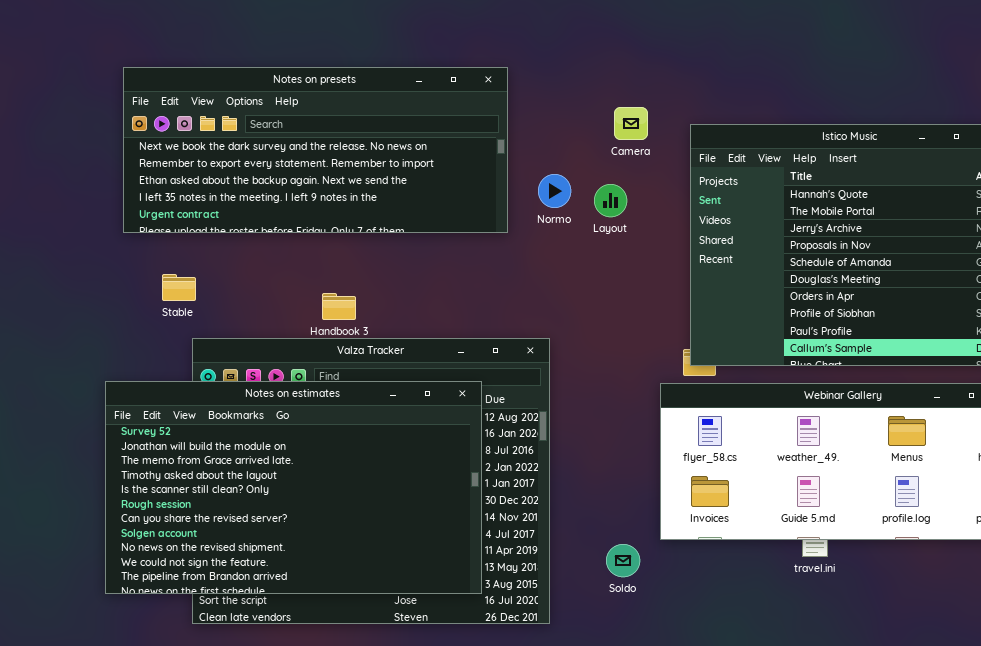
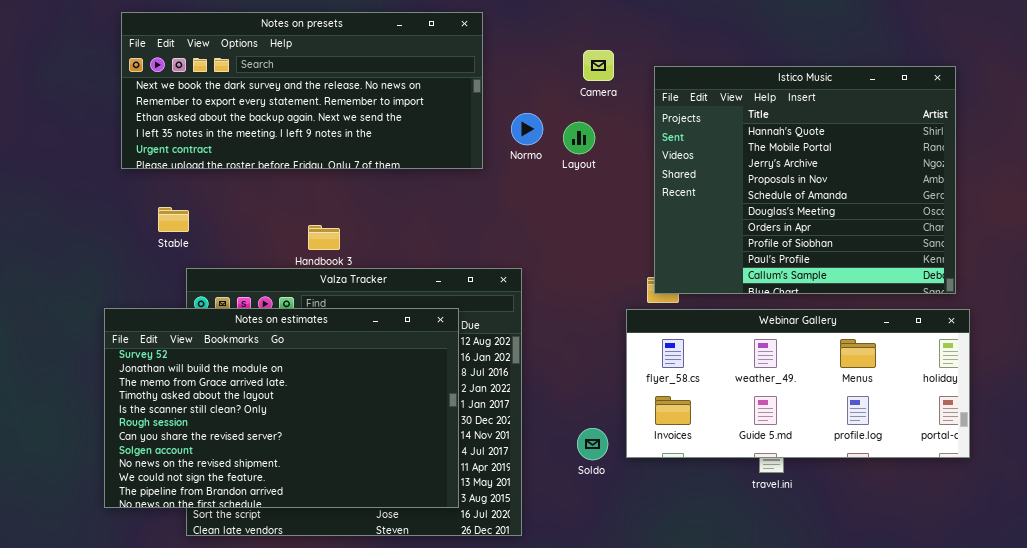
Soldo: [606,544,640,577] -> [577,428,608,460], moved

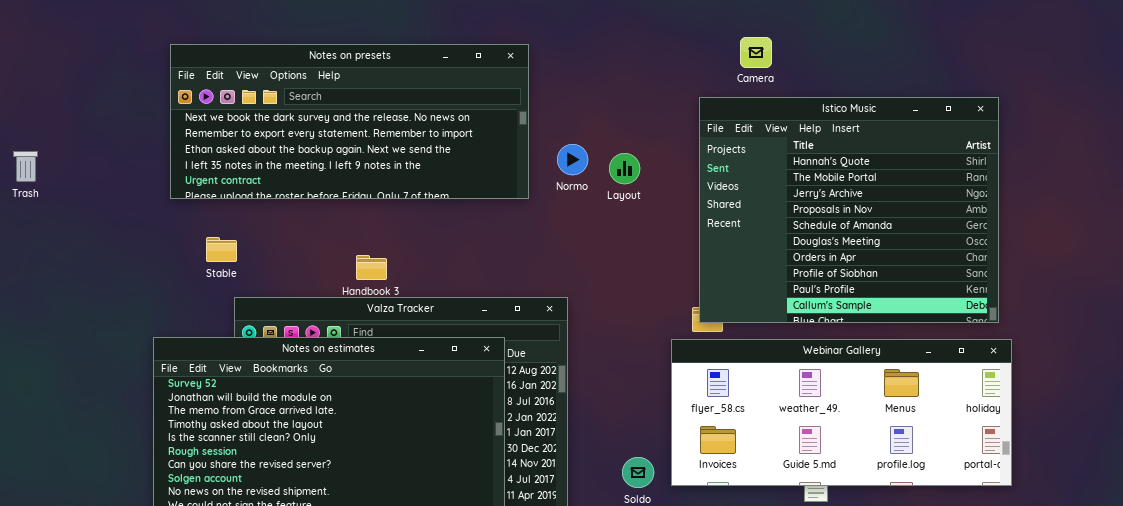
Camera: [583,50,614,81] -> [740,37,772,68], moved

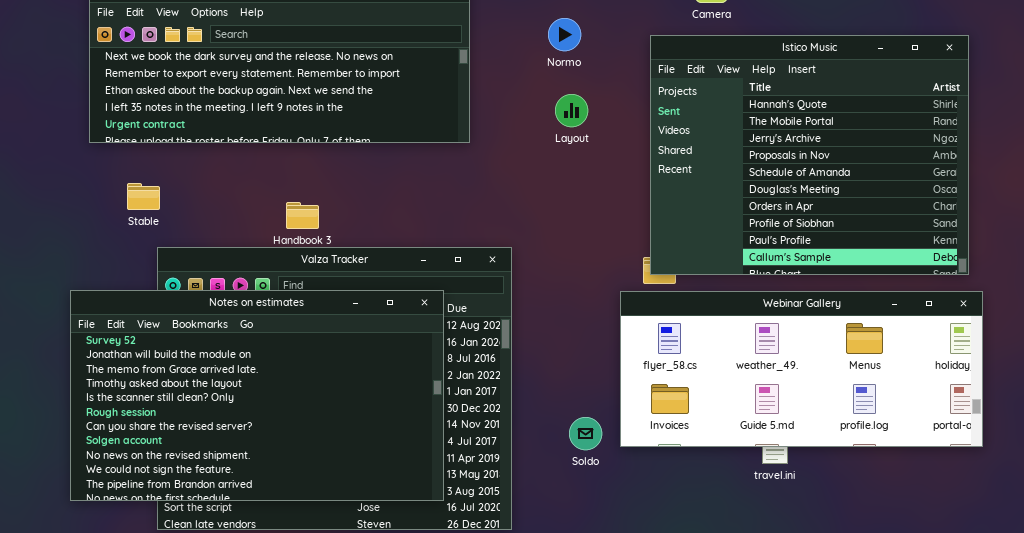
Normo: [557,144,588,175] -> [548,18,581,51], moved

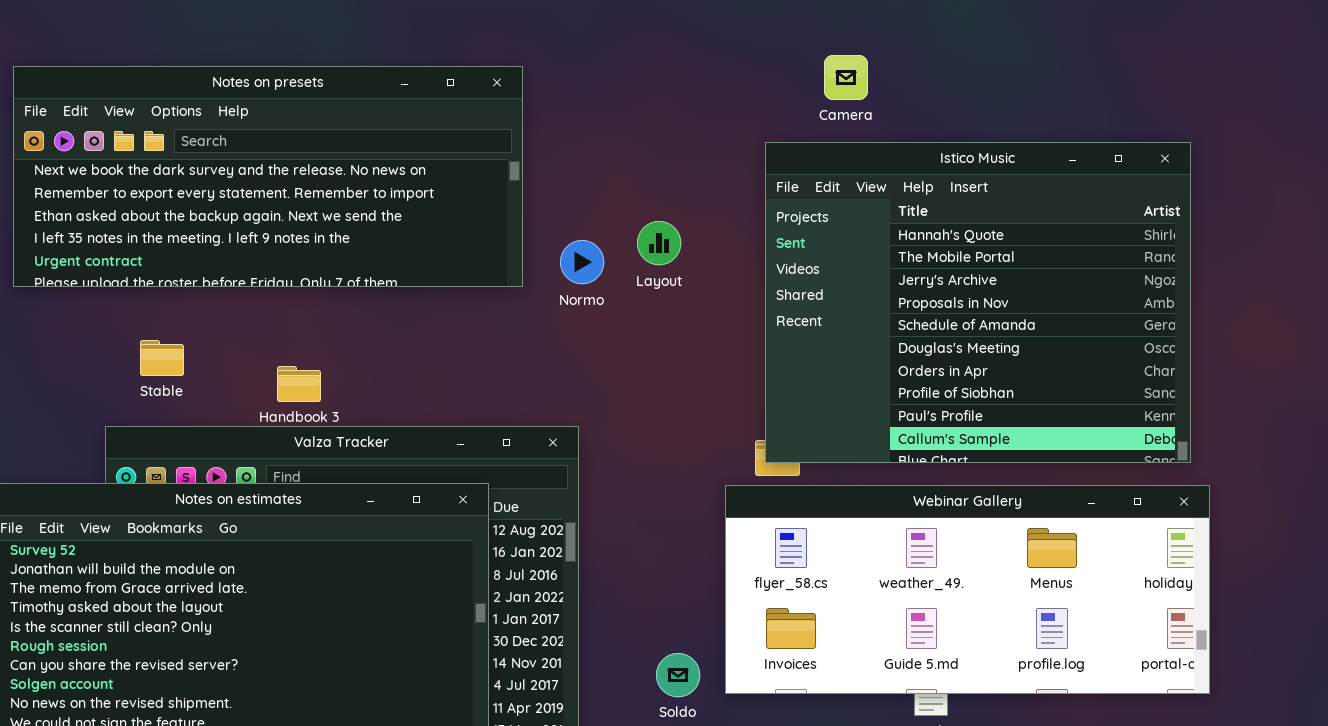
Normo: [548,18,581,51] -> [560,240,604,284], moved
Stable: [127,183,160,210] -> [140,340,184,376], moved

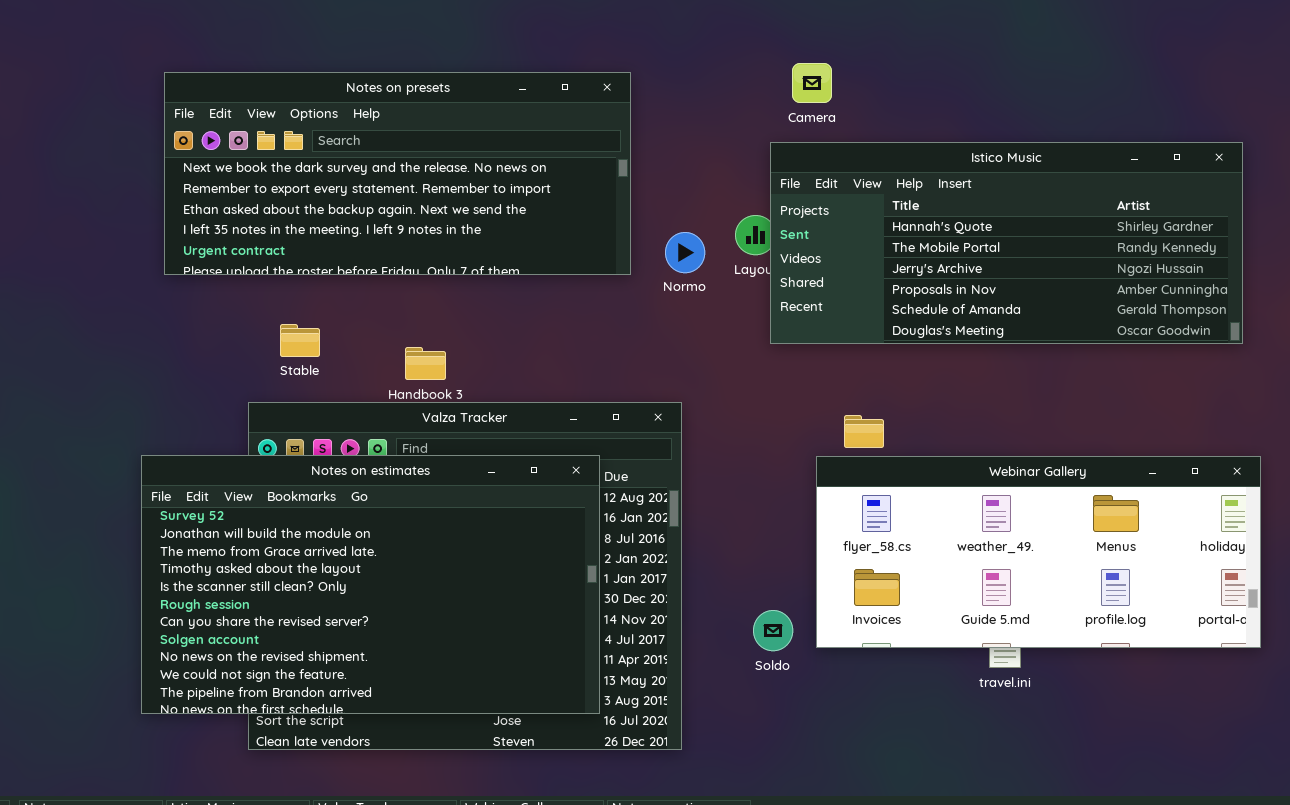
Camera: [824,55,868,100] -> [792,63,832,103], moved
Istico Music: [765,142,1191,463] -> [770,142,1243,344], resized

